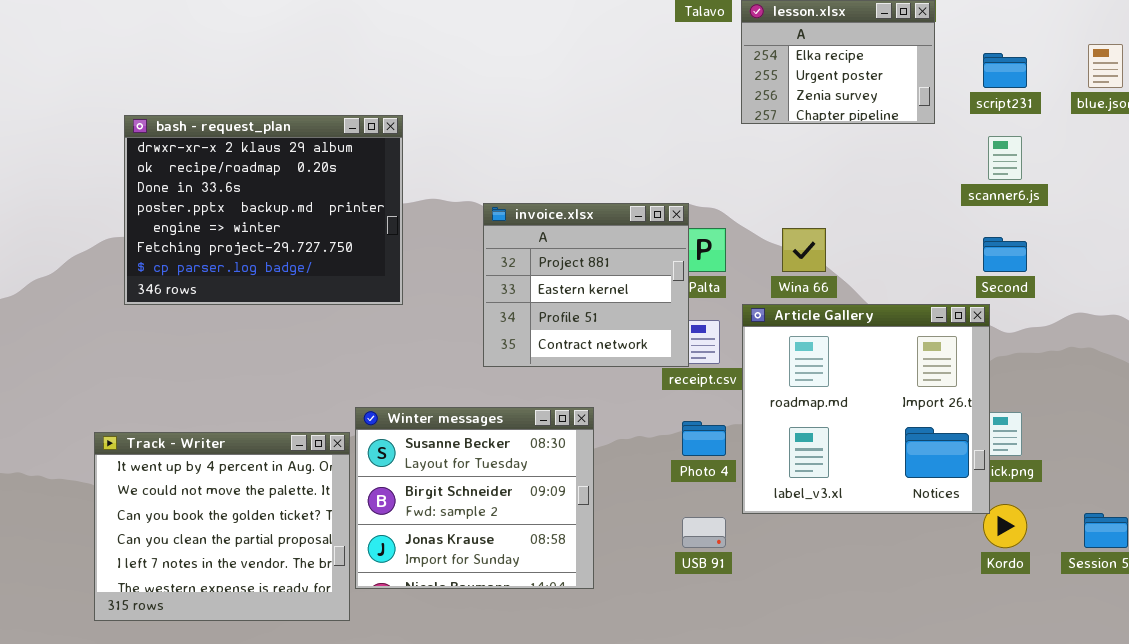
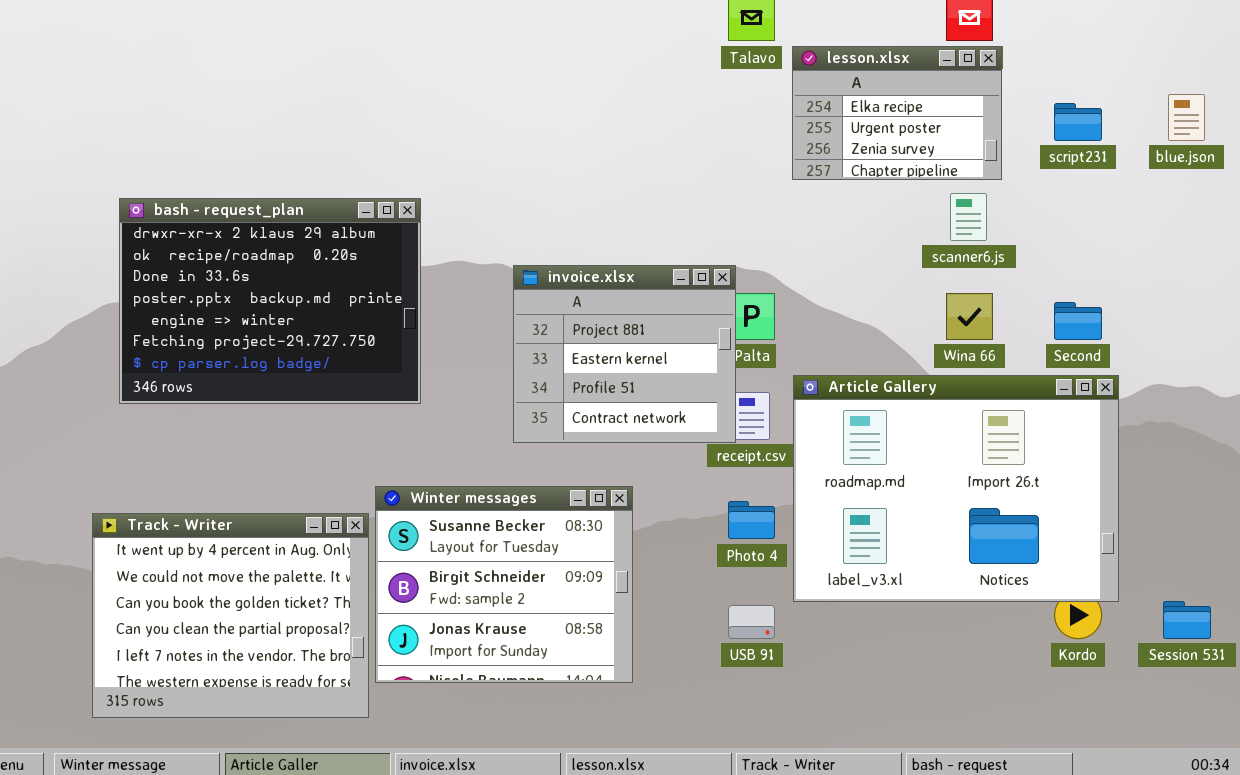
bash - request_plan: [124,115,403,305] -> [119,198,421,404], moved
scanner6.js: [988,136,1022,180] -> [950,193,987,241], moved
Wina 66: [782,228,826,272] -> [946,293,993,340], moved
Article Gallery: [742,304,990,514] -> [793,375,1119,602], resized

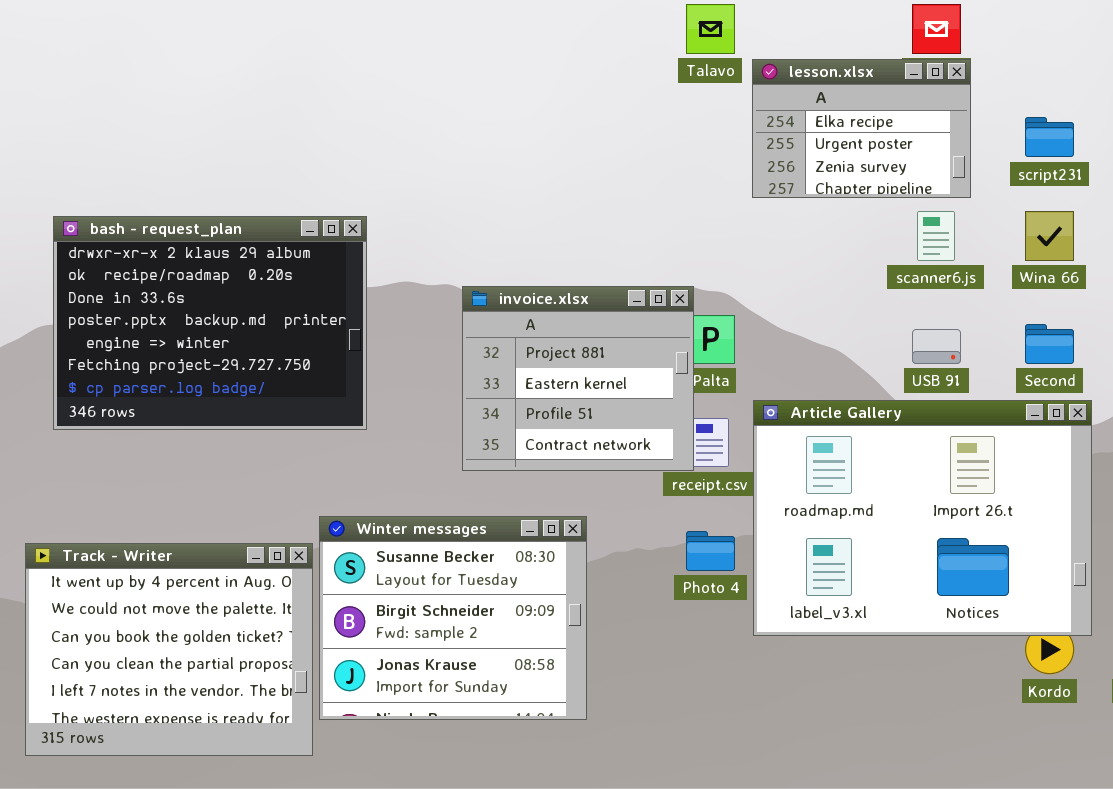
Wina 66: [946,293,993,340] -> [1025,211,1074,261], moved
USB 91: [728,605,775,639] -> [912,329,961,364], moved

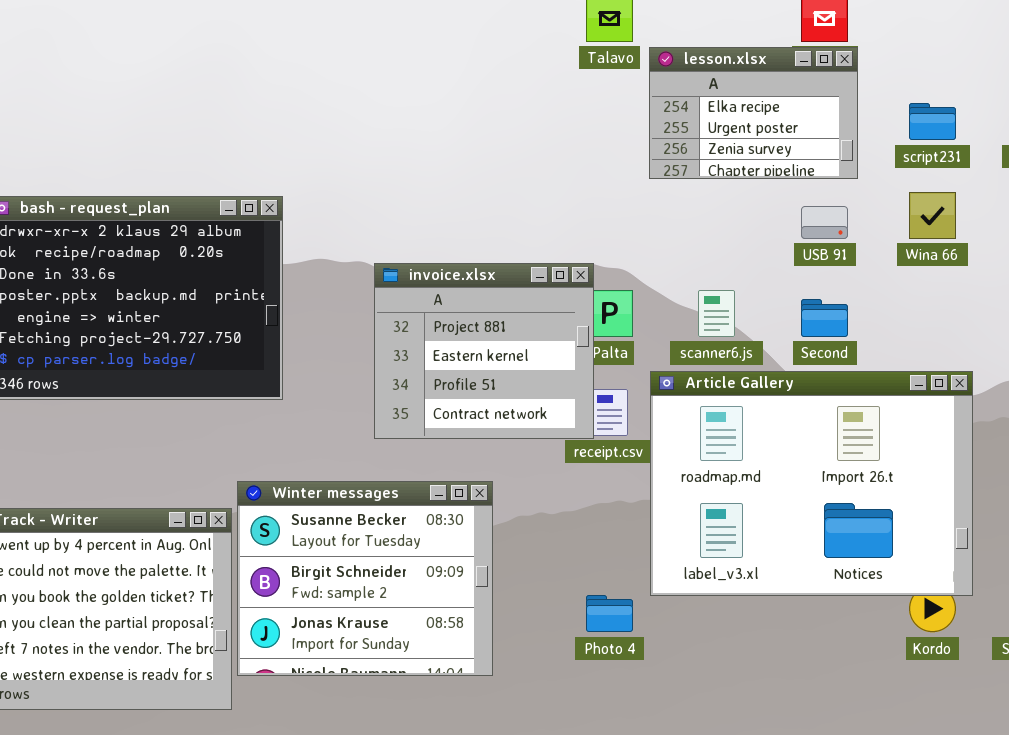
scanner6.js: [917,211,955,261] -> [698,290,735,337], moved
Second: [1025,324,1074,364] -> [801,299,848,337], moved
USB 91: [912,329,961,364] -> [801,206,848,239], moved
Photo 4: [686,531,735,571] -> [586,595,633,632], moved

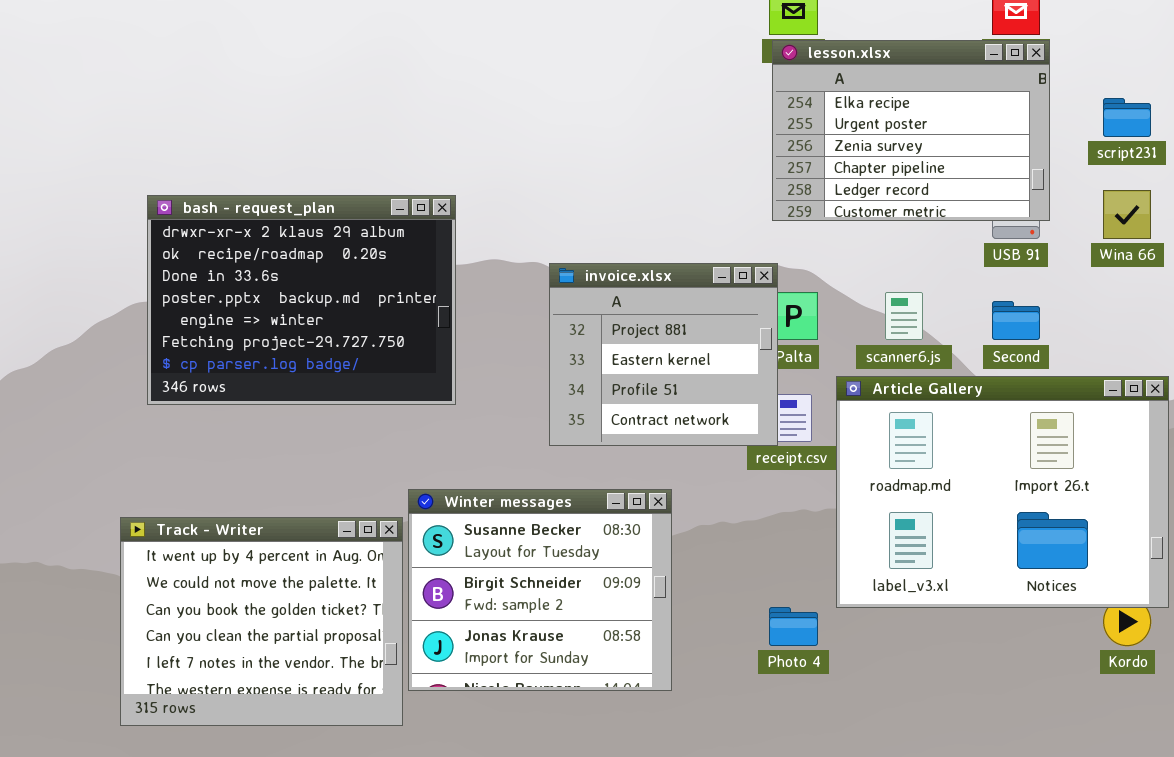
lesson.xlsx: [649,47,858,179] -> [772,40,1050,221], resized

